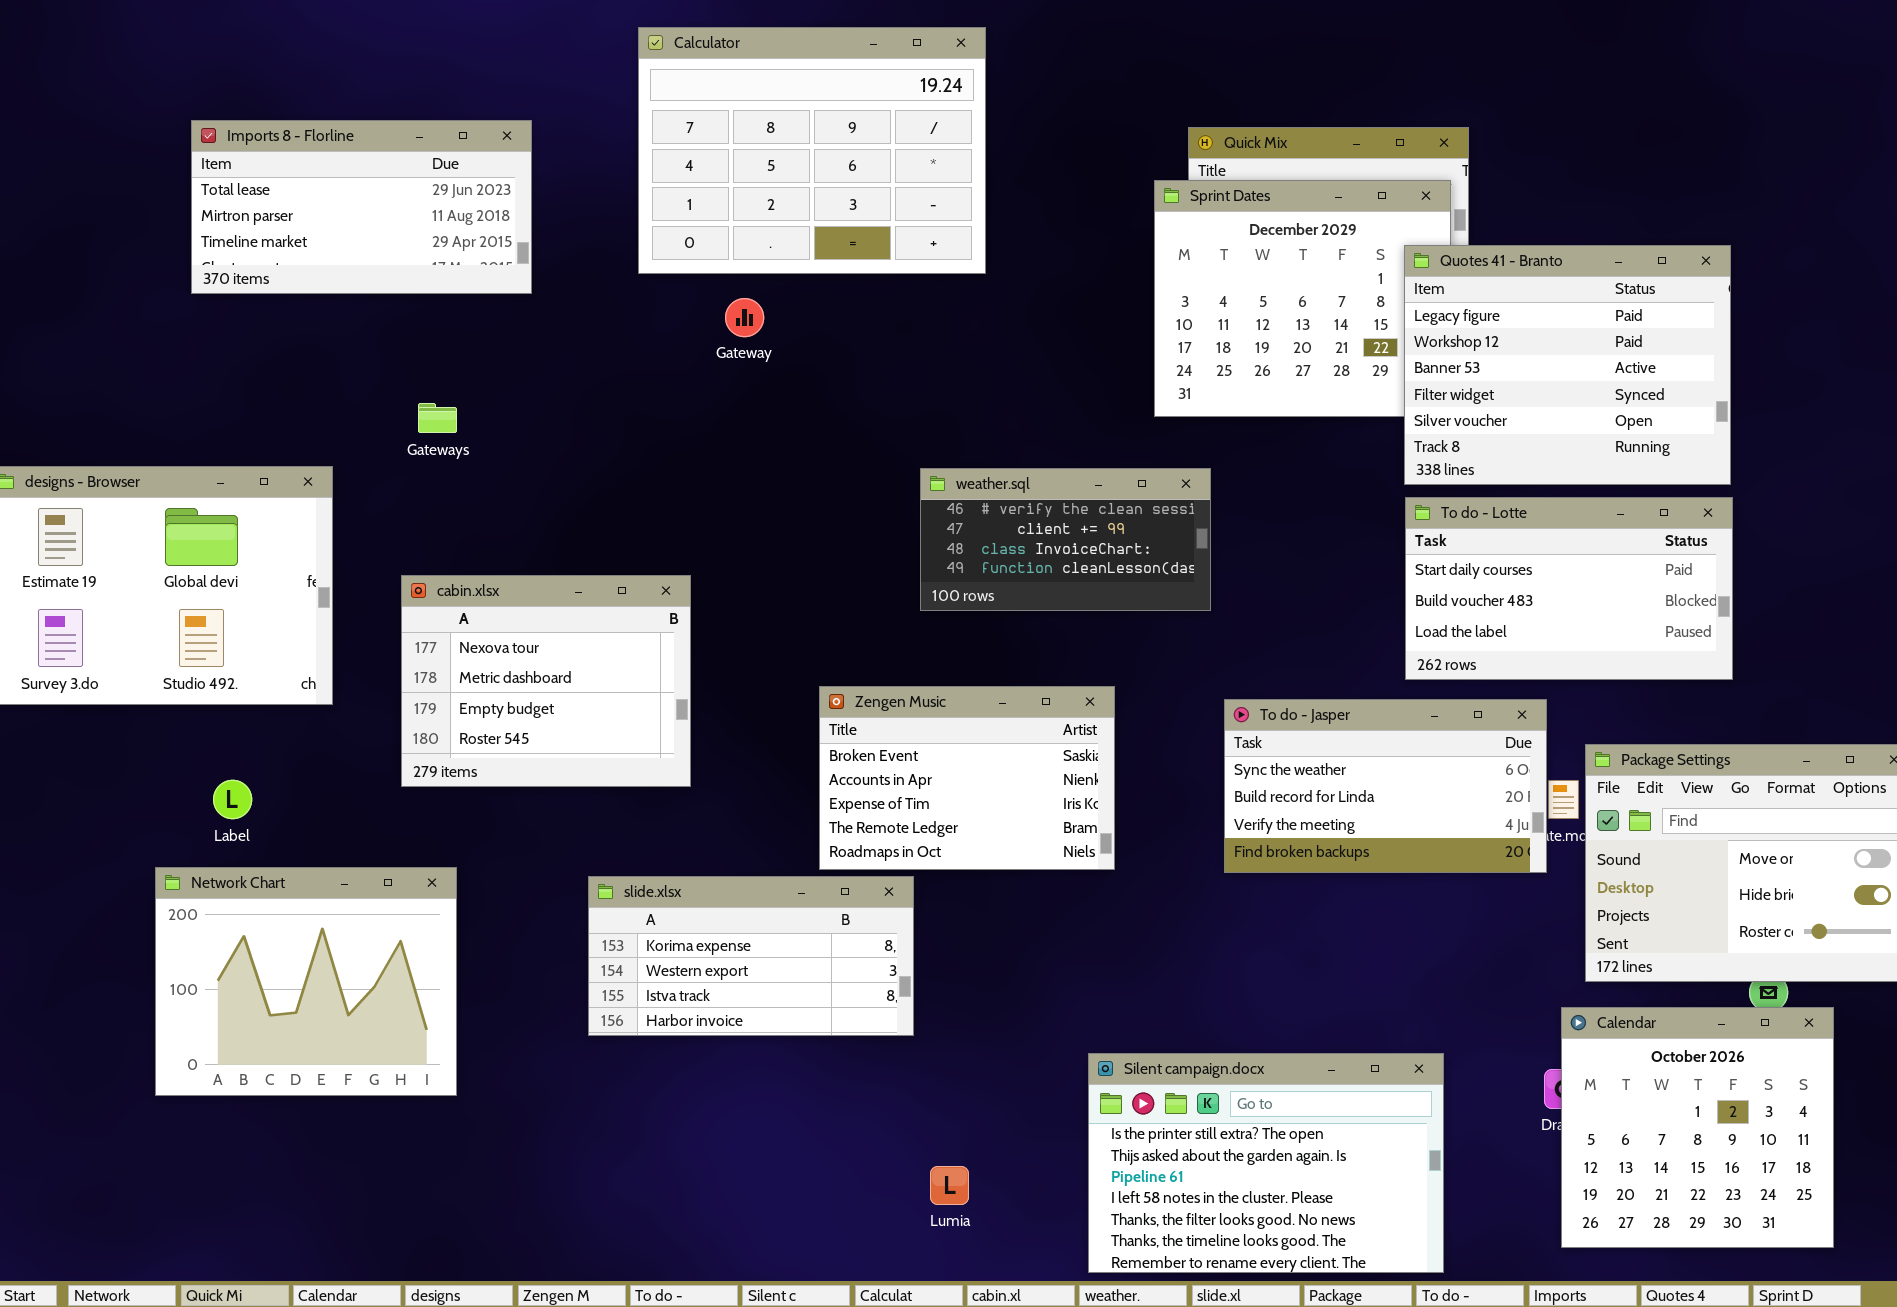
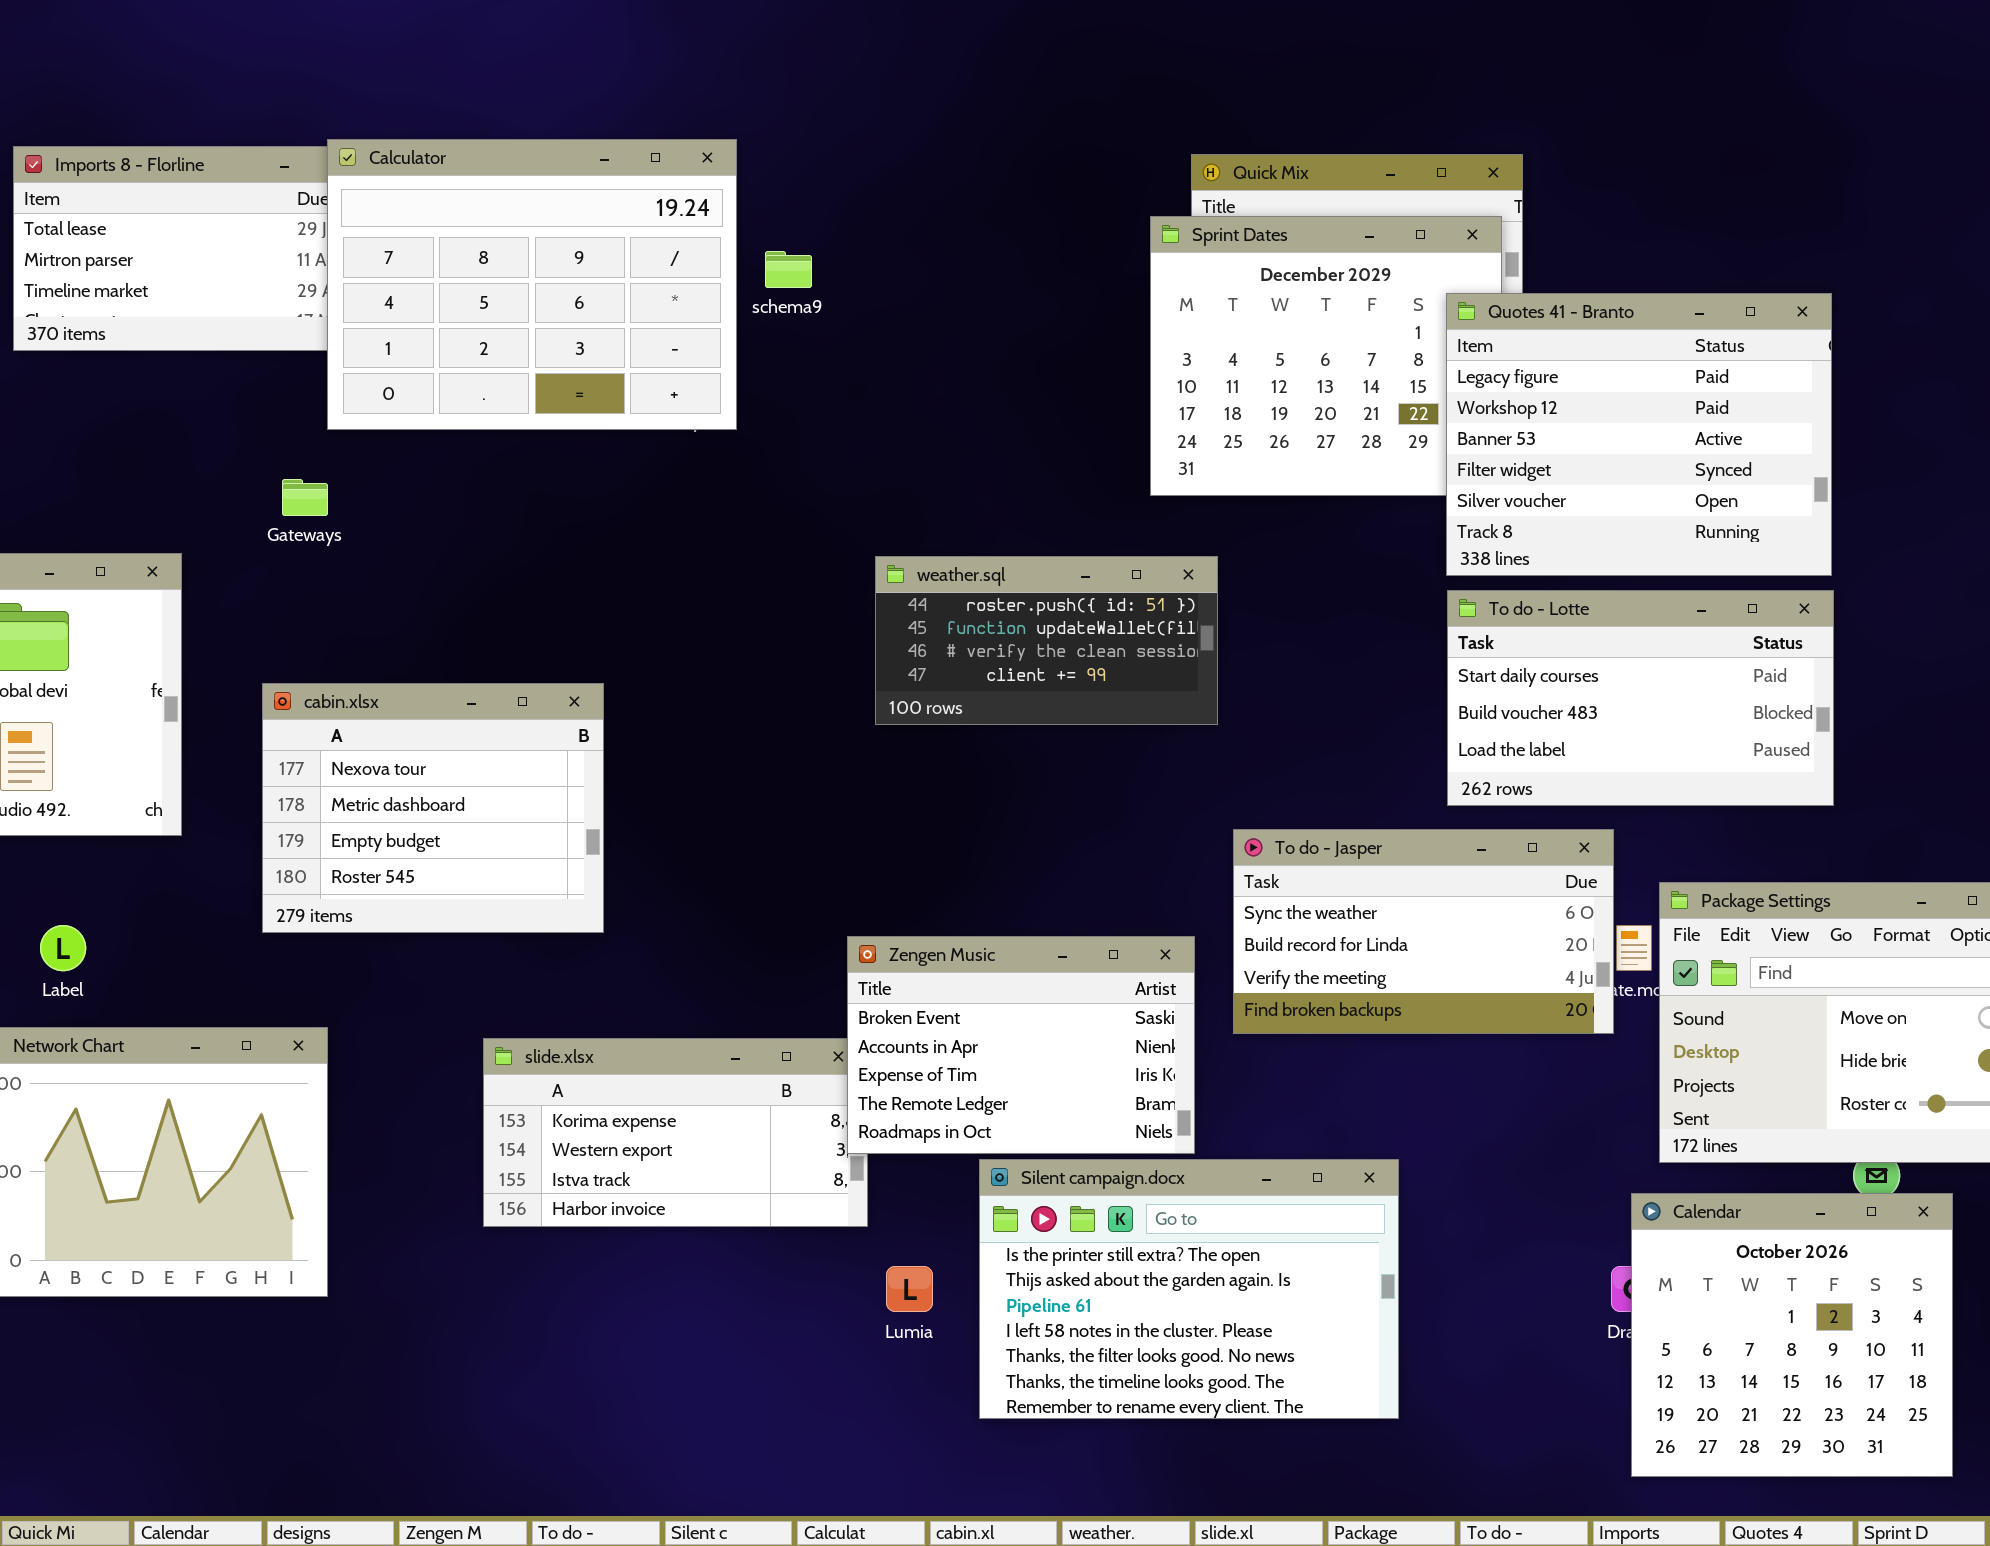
Calculator: [638,27,986,274] -> [327,139,737,430], moved
weather.sql: [920,468,1211,611] -> [875,556,1218,725], scrolled up 2 rows
Zengen Music: [819,686,1115,870] -> [847,936,1195,1154], moved
Silent campaign.docx: [1088,1053,1444,1273] -> [979,1159,1399,1419], moved
Lumia: [930,1166,969,1205] -> [886,1266,933,1312], moved

